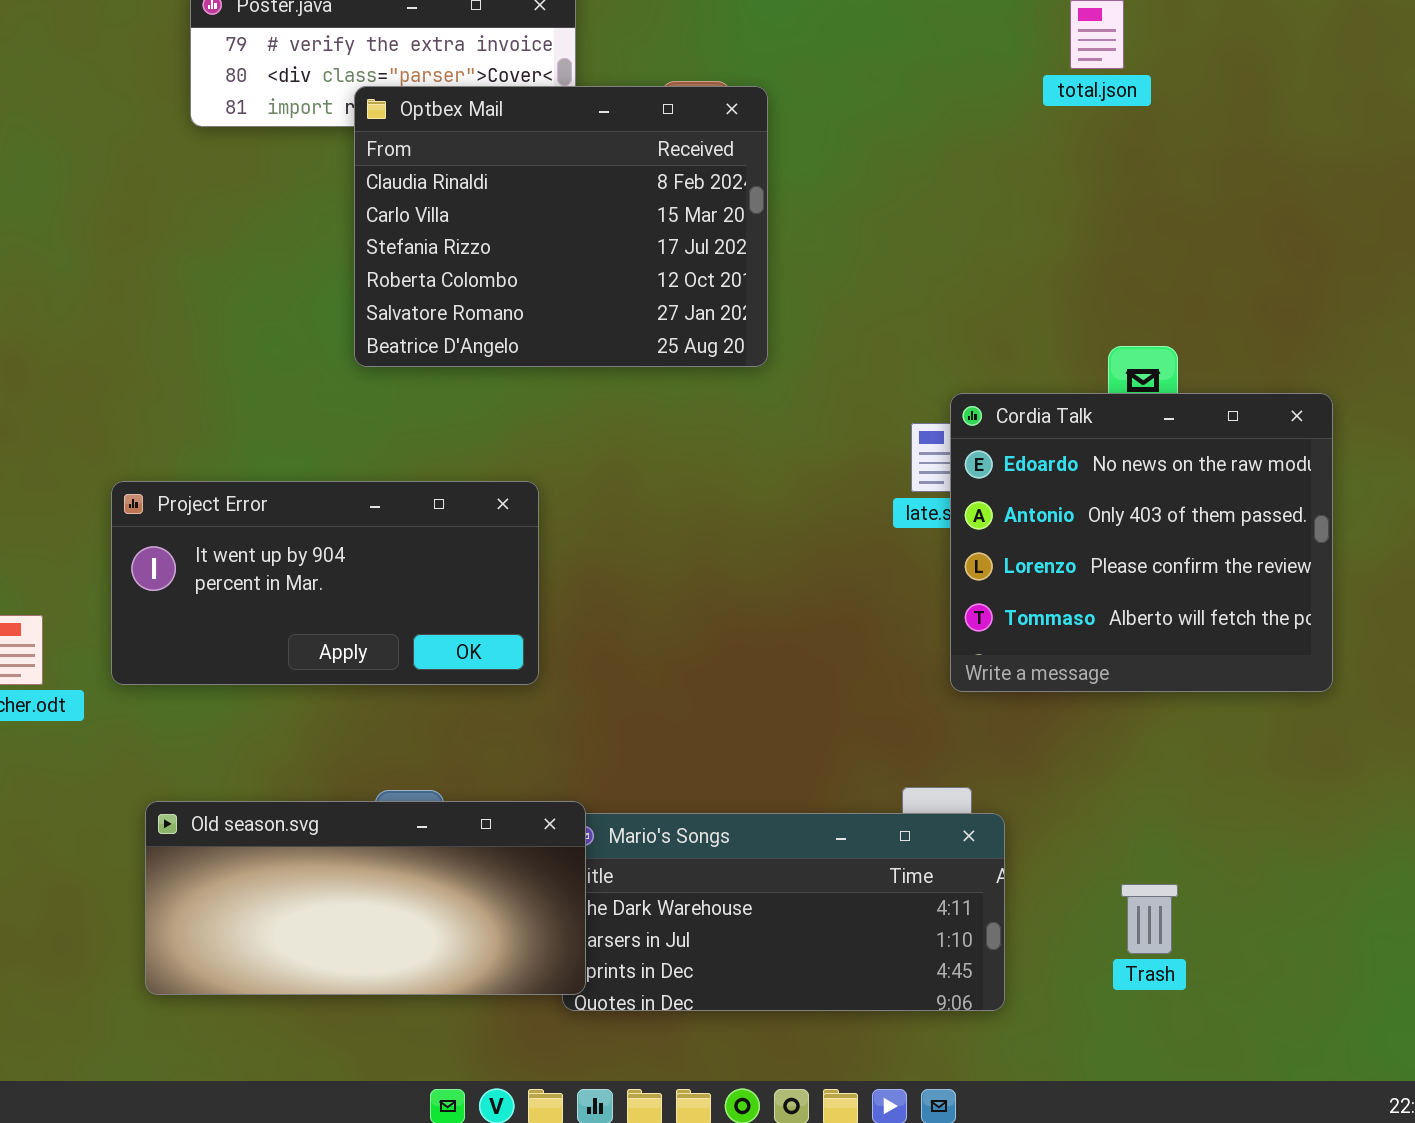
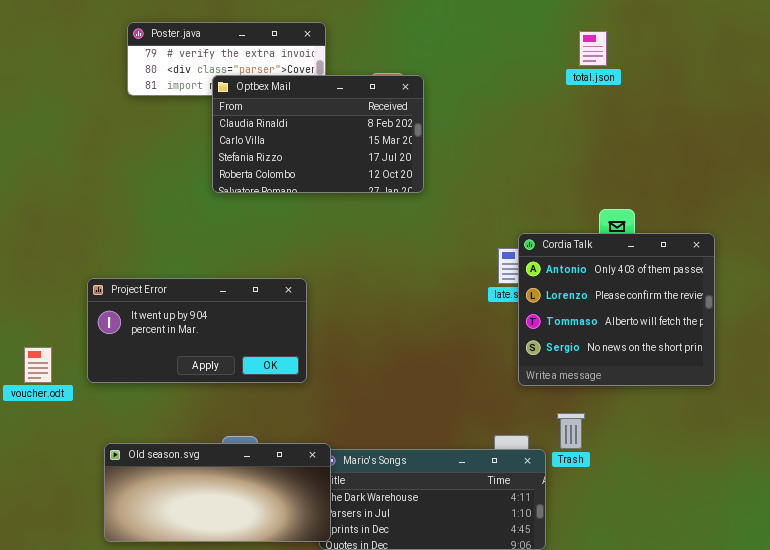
Optbex Mail: [354,86,768,367] -> [212,75,424,193], resized
Cordia Talk: [950,393,1333,692] -> [518,233,715,386], scrolled down 1 row
Trash: [1121,884,1178,954] -> [557,413,585,449], moved

